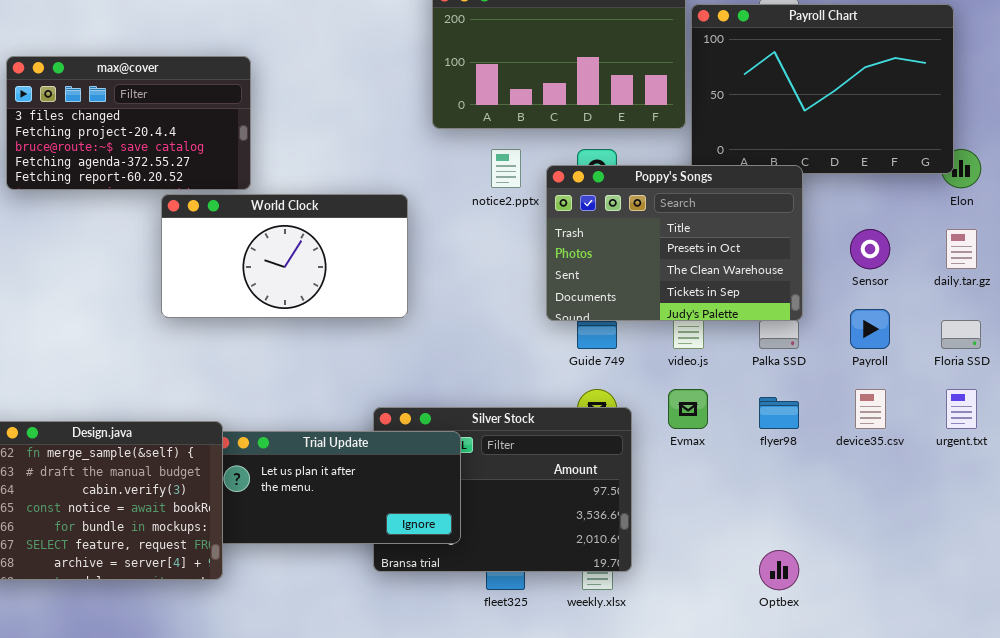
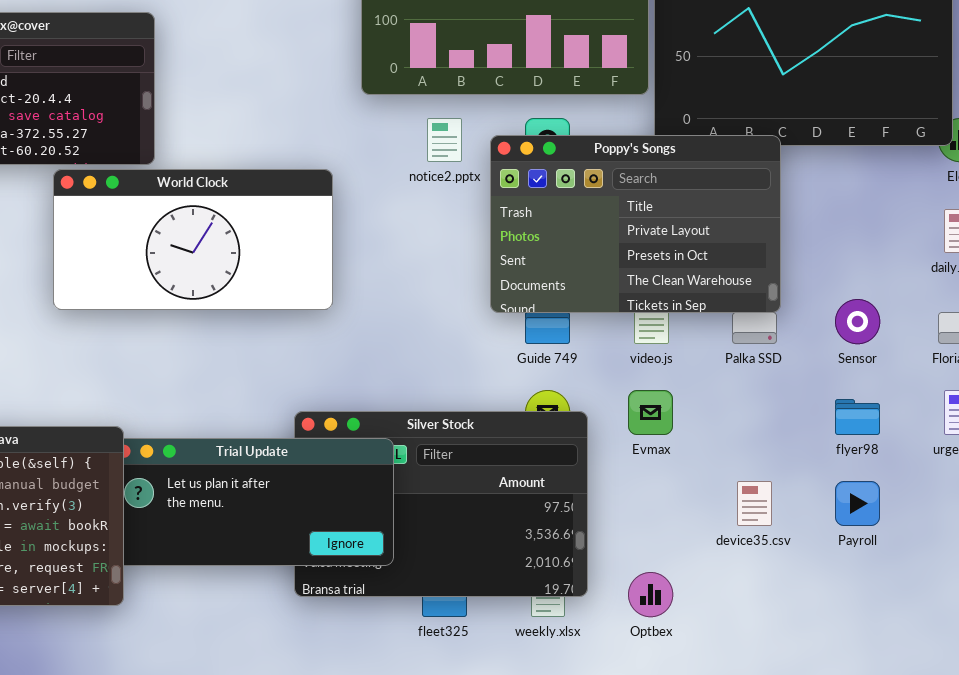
Poppy's Songs: [546,165,803,321] -> [490,135,781,313], scrolled up 1 row
Sensor: [850,229,890,269] -> [835,299,880,344], moved
Payroll: [850,309,890,349] -> [835,481,880,526], moved
device35.csv: [855,389,886,429] -> [737,481,772,526], moved
flyer98: [759,397,799,429] -> [835,399,880,435], moved
Optbex: [759,550,799,590] -> [628,572,673,617], moved

